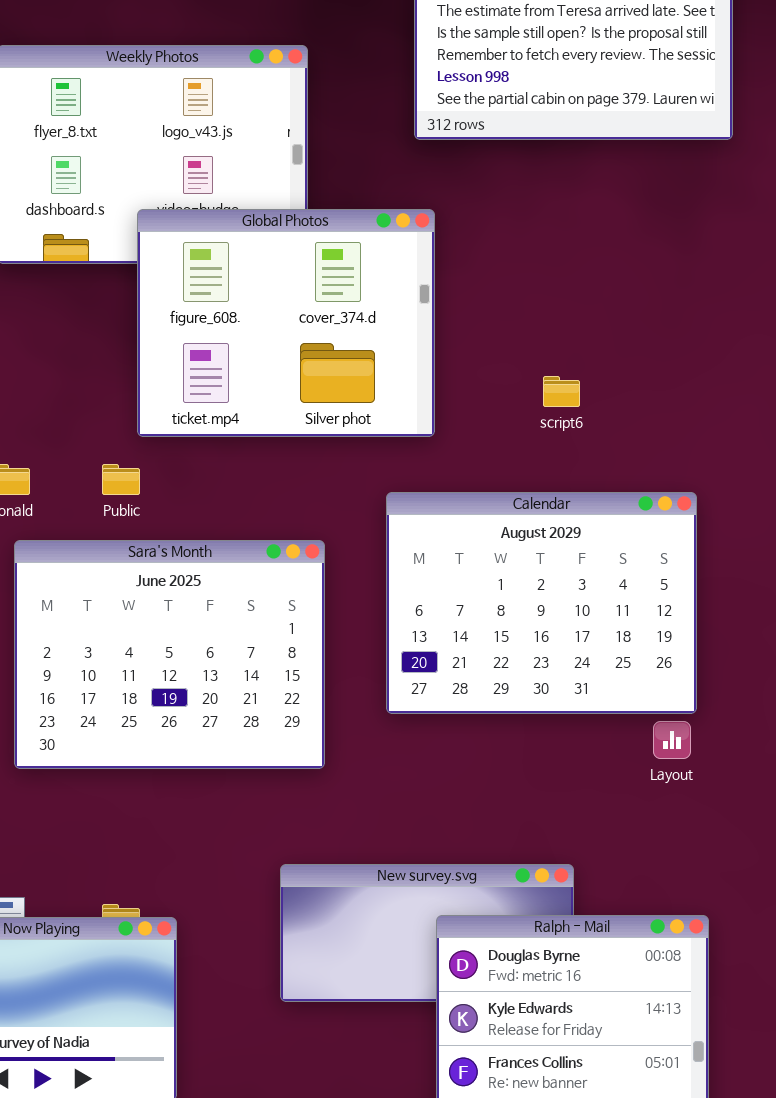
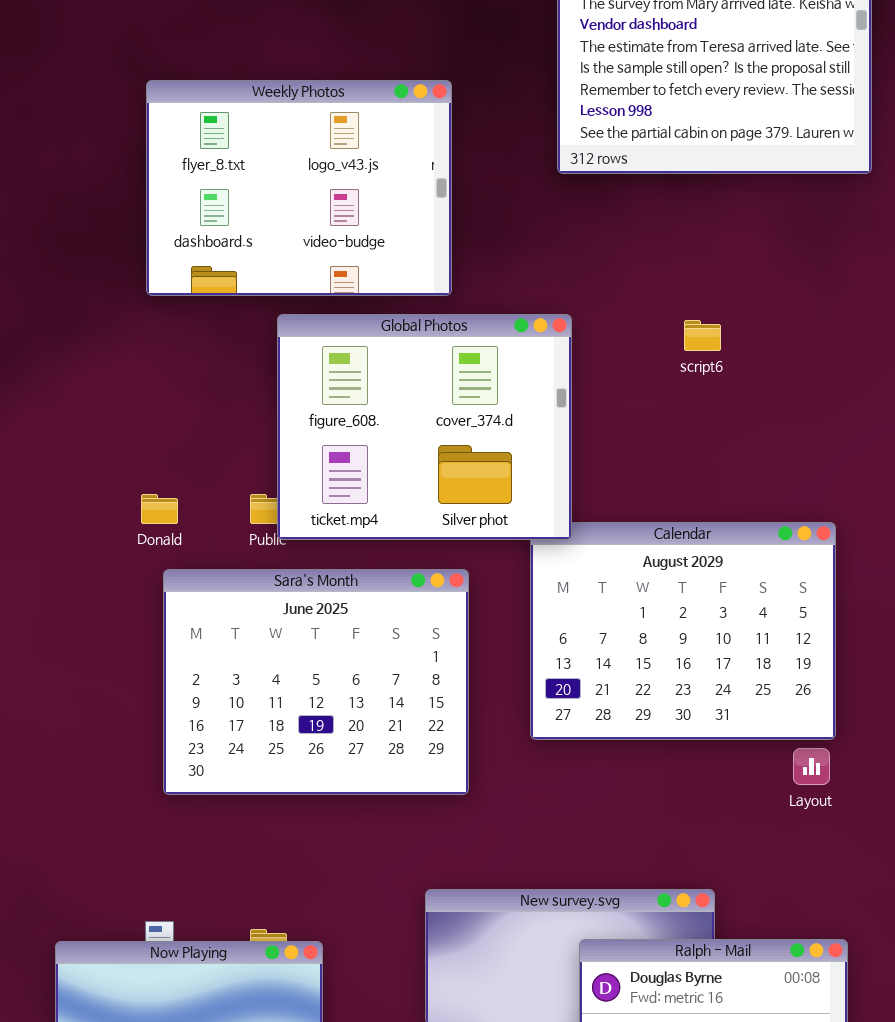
Global Photos: [137,209,435,437] -> [277,314,572,540], moved
script6: [543,376,580,407] -> [684,320,721,351], moved

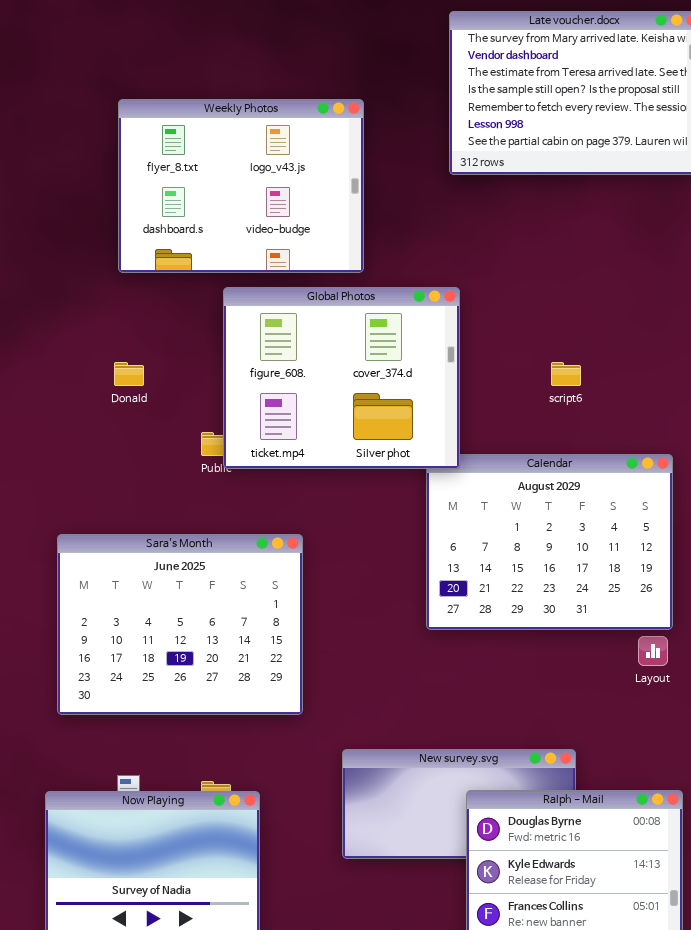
script6: [684,320,721,351] -> [551,362,581,386], moved
Donald: [141,494,178,524] -> [114,362,144,386], moved
Sara's Month: [163,569,469,795] -> [57,534,303,715], moved

